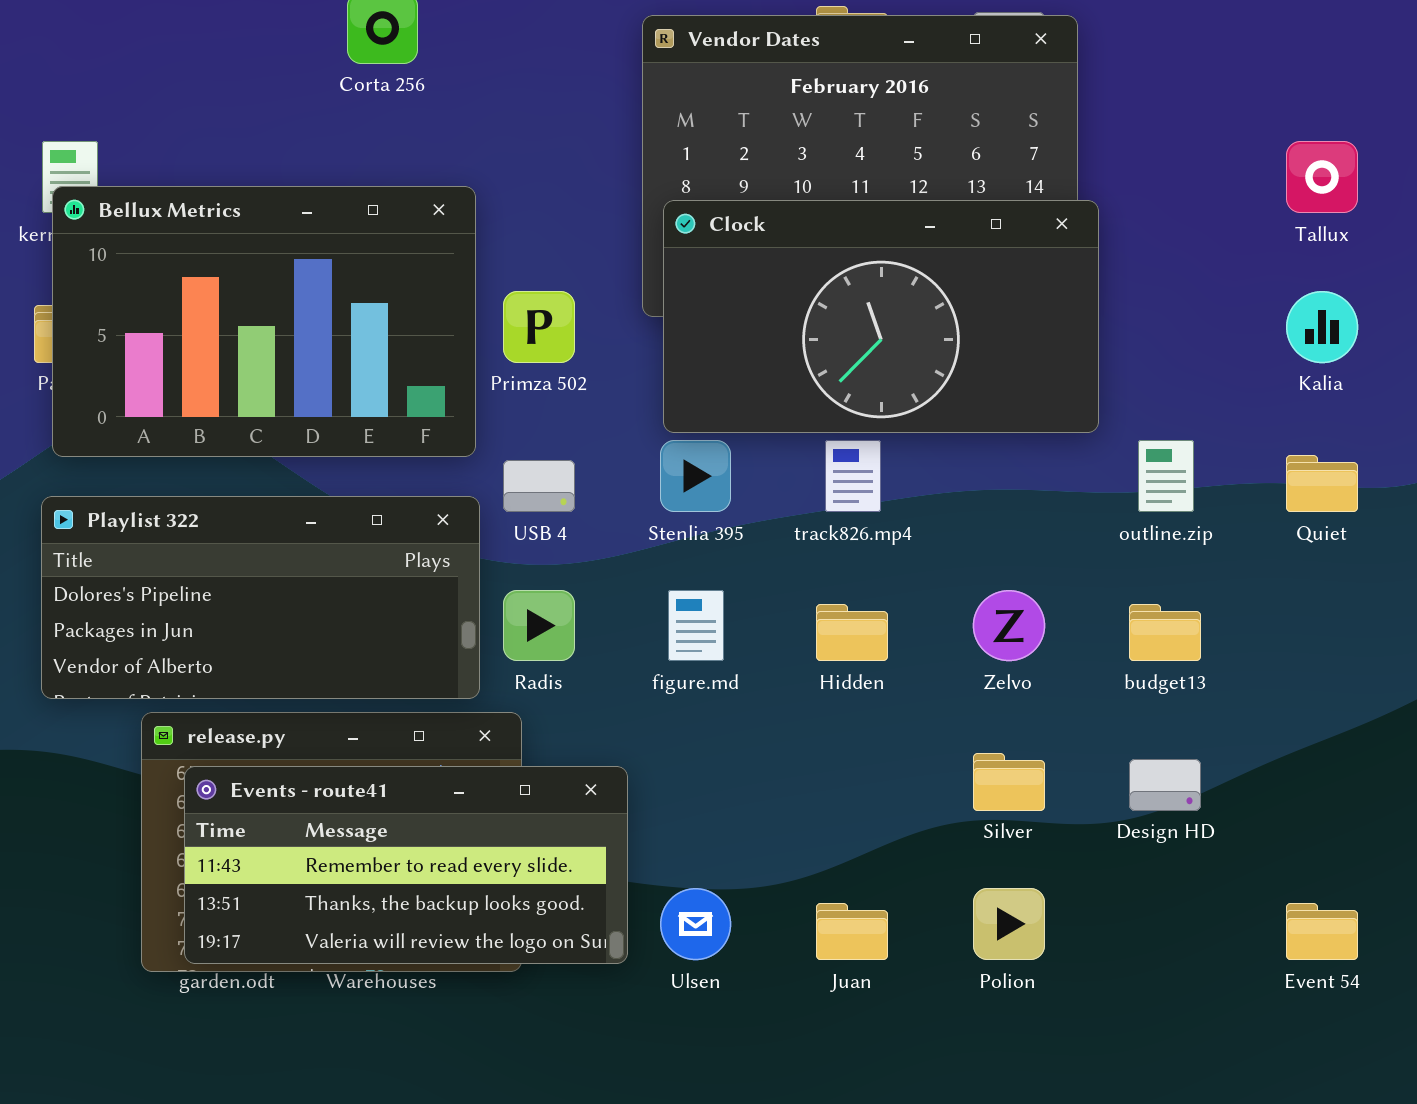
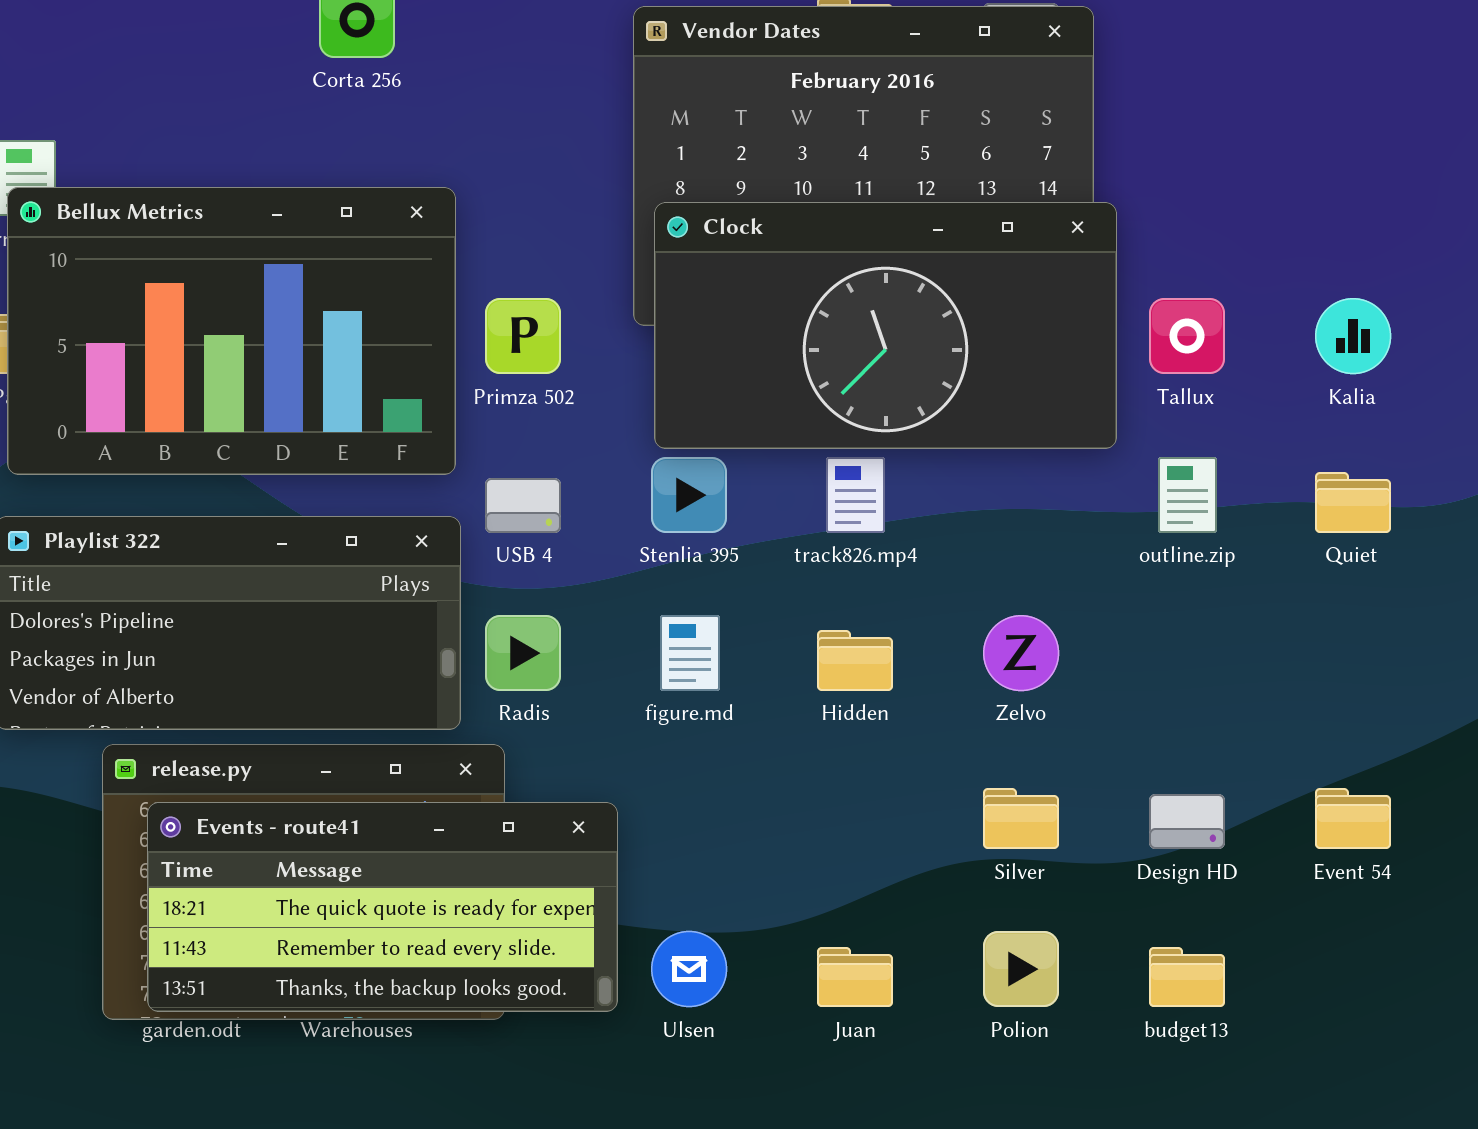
Tallux: [1286,141,1358,213] -> [1149,298,1225,374], moved
budget13: [1129,604,1201,661] -> [1149,947,1225,1007], moved
Events - route41: [184,766,628,964] -> [147,802,618,1012], scrolled up 1 row
Event 54: [1286,903,1358,960] -> [1315,788,1391,849], moved

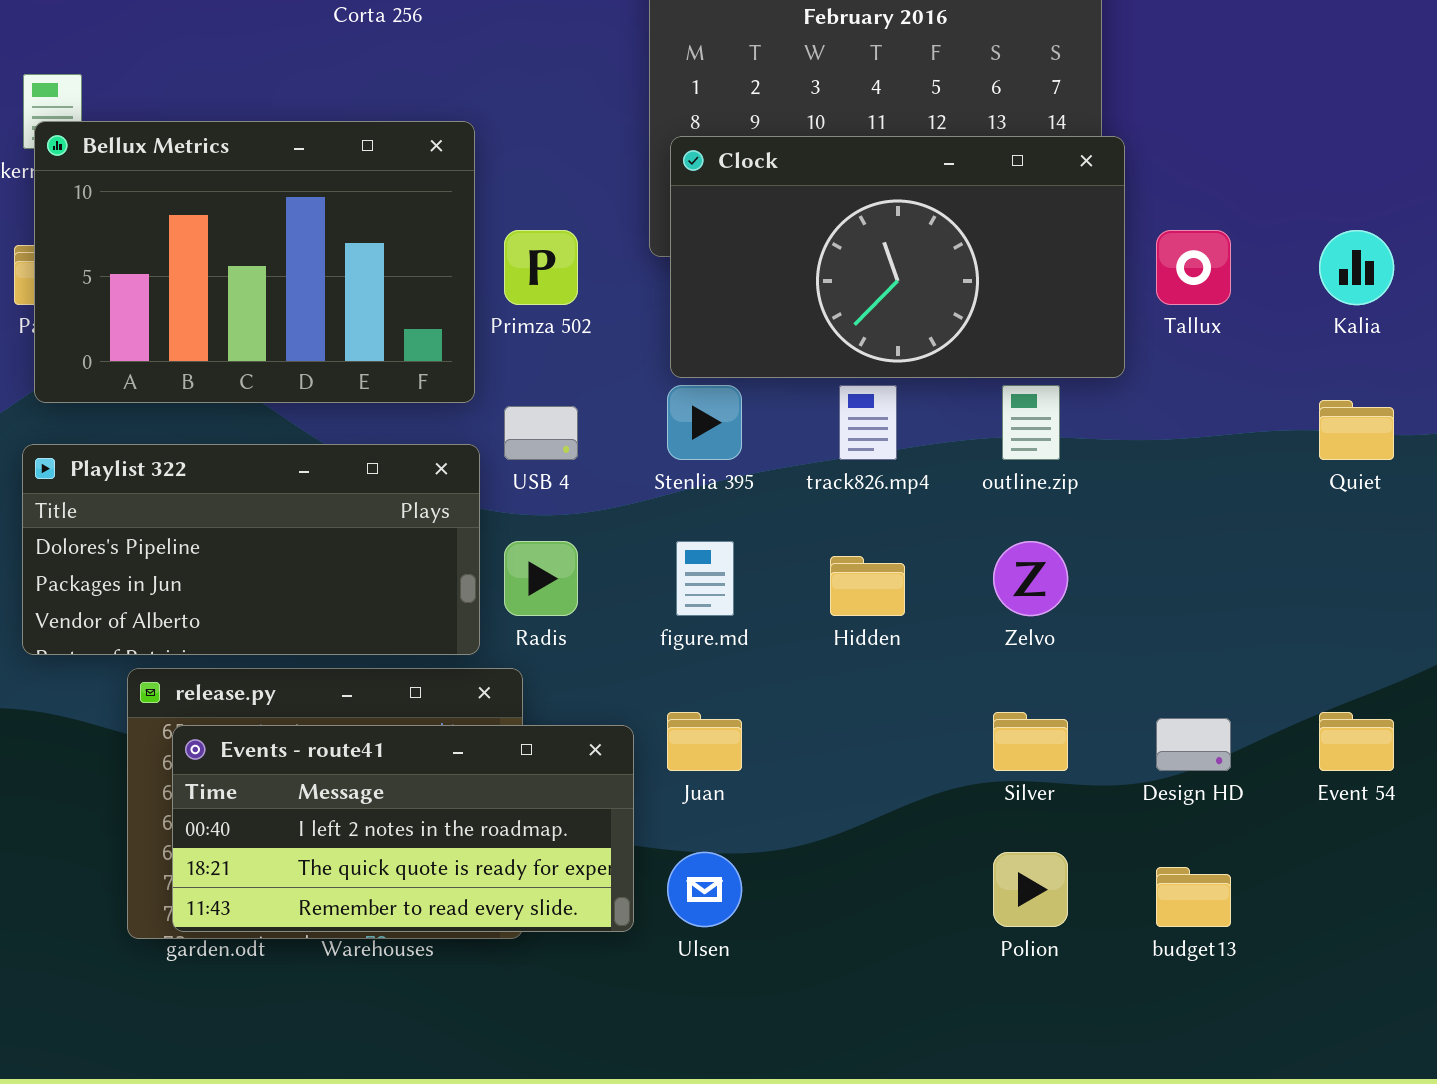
outline.zip: [1158,457,1217,533] -> [1002,385,1060,460], moved
Events - route41: [147,802,618,1012] -> [172,725,634,932], scrolled up 1 row
Juan: [817,947,893,1007] -> [667,712,742,771], moved

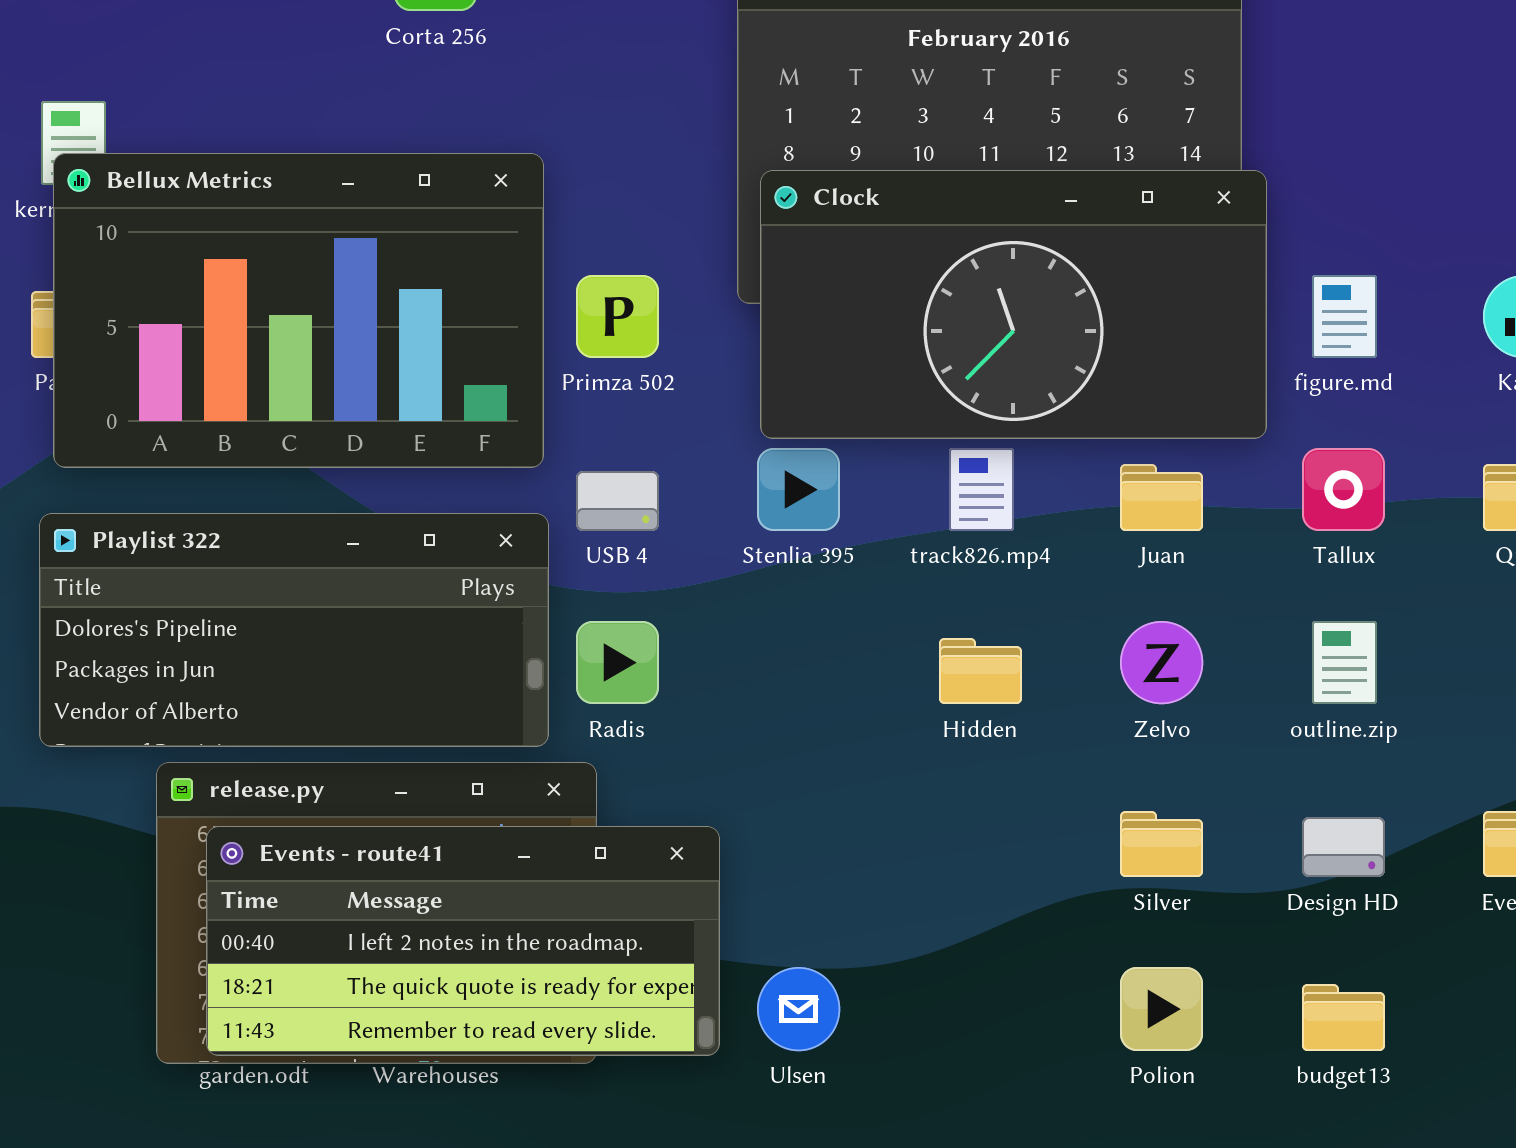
Tallux: [1156,230,1231,305] -> [1302,448,1385,531], moved
outline.zip: [1002,385,1060,460] -> [1312,621,1377,704], moved
figure.md: [676,541,734,616] -> [1312,275,1377,358], moved
Juan: [667,712,742,771] -> [1120,464,1203,531], moved

